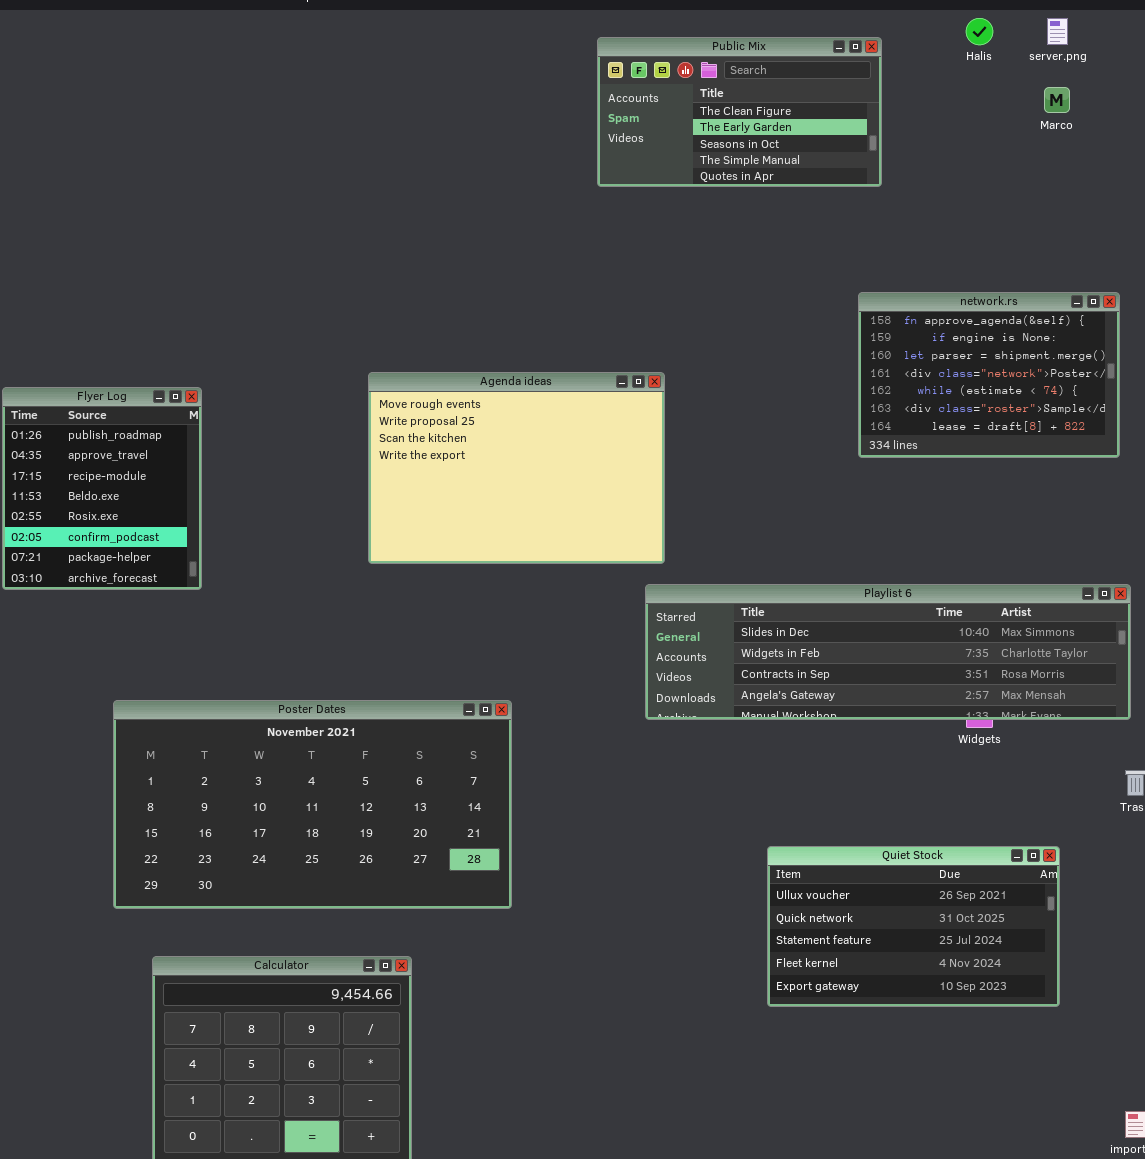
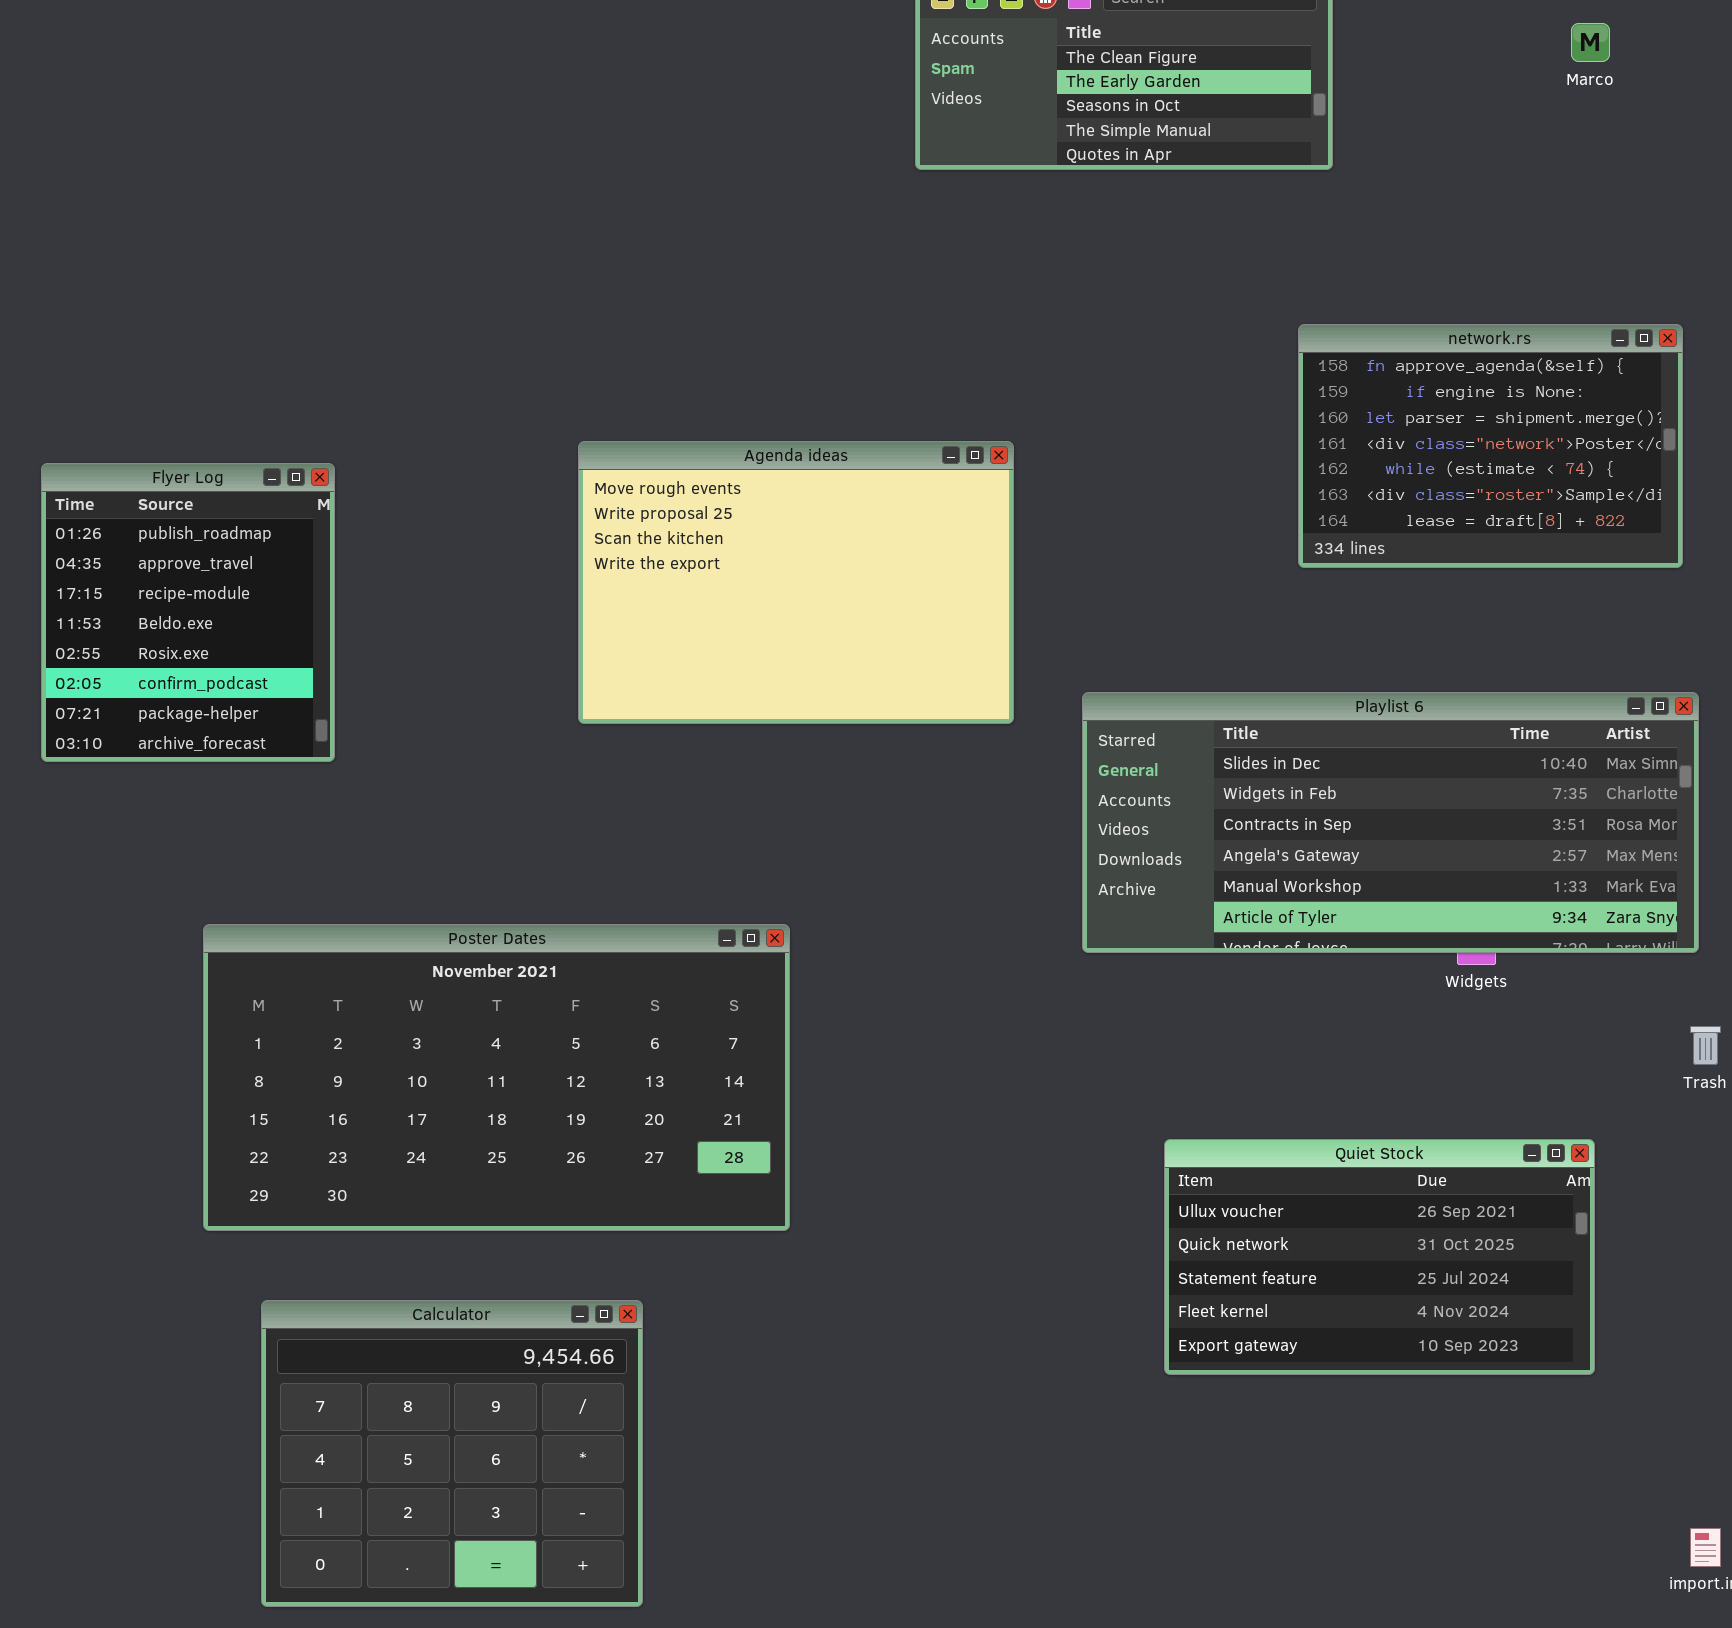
Playlist 6: [645,584,1131,720] -> [1082,692,1699,953], resized

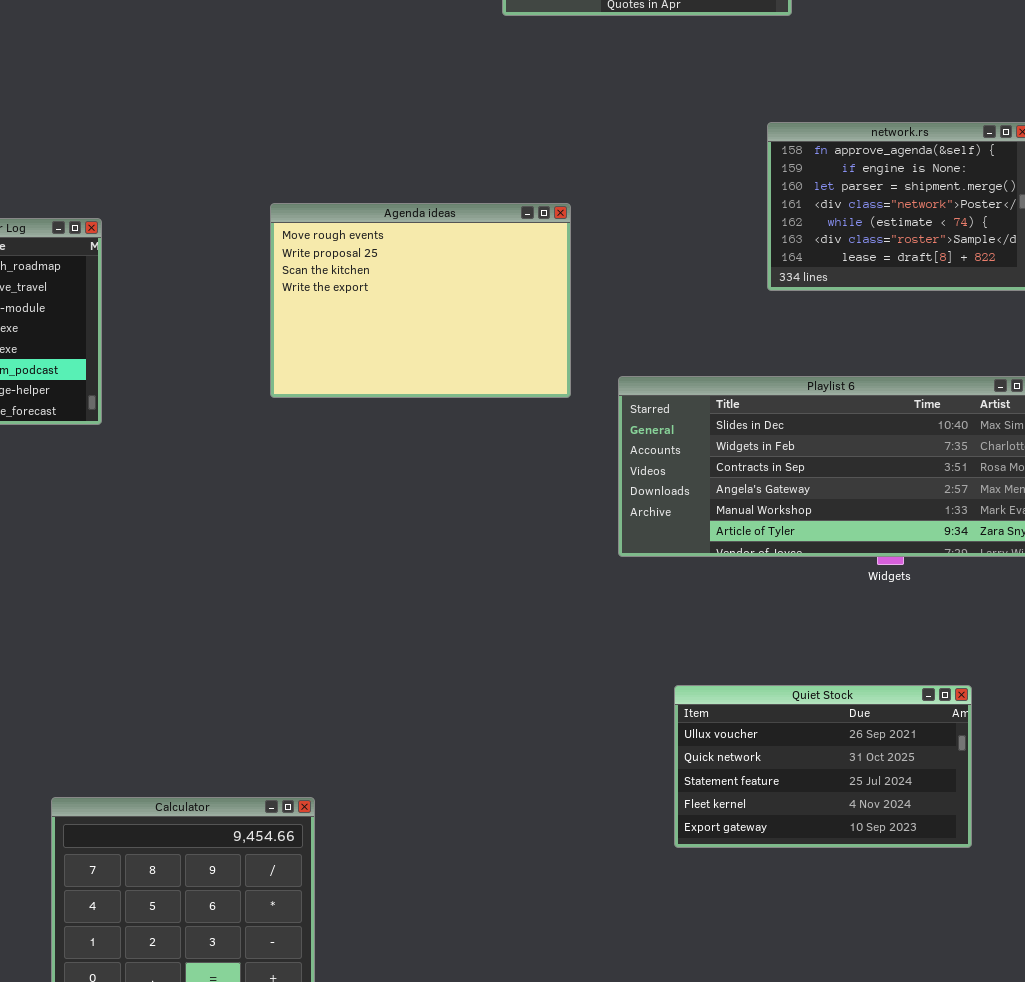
Poster Dates: [203,924,790,1231] -> none, closed

